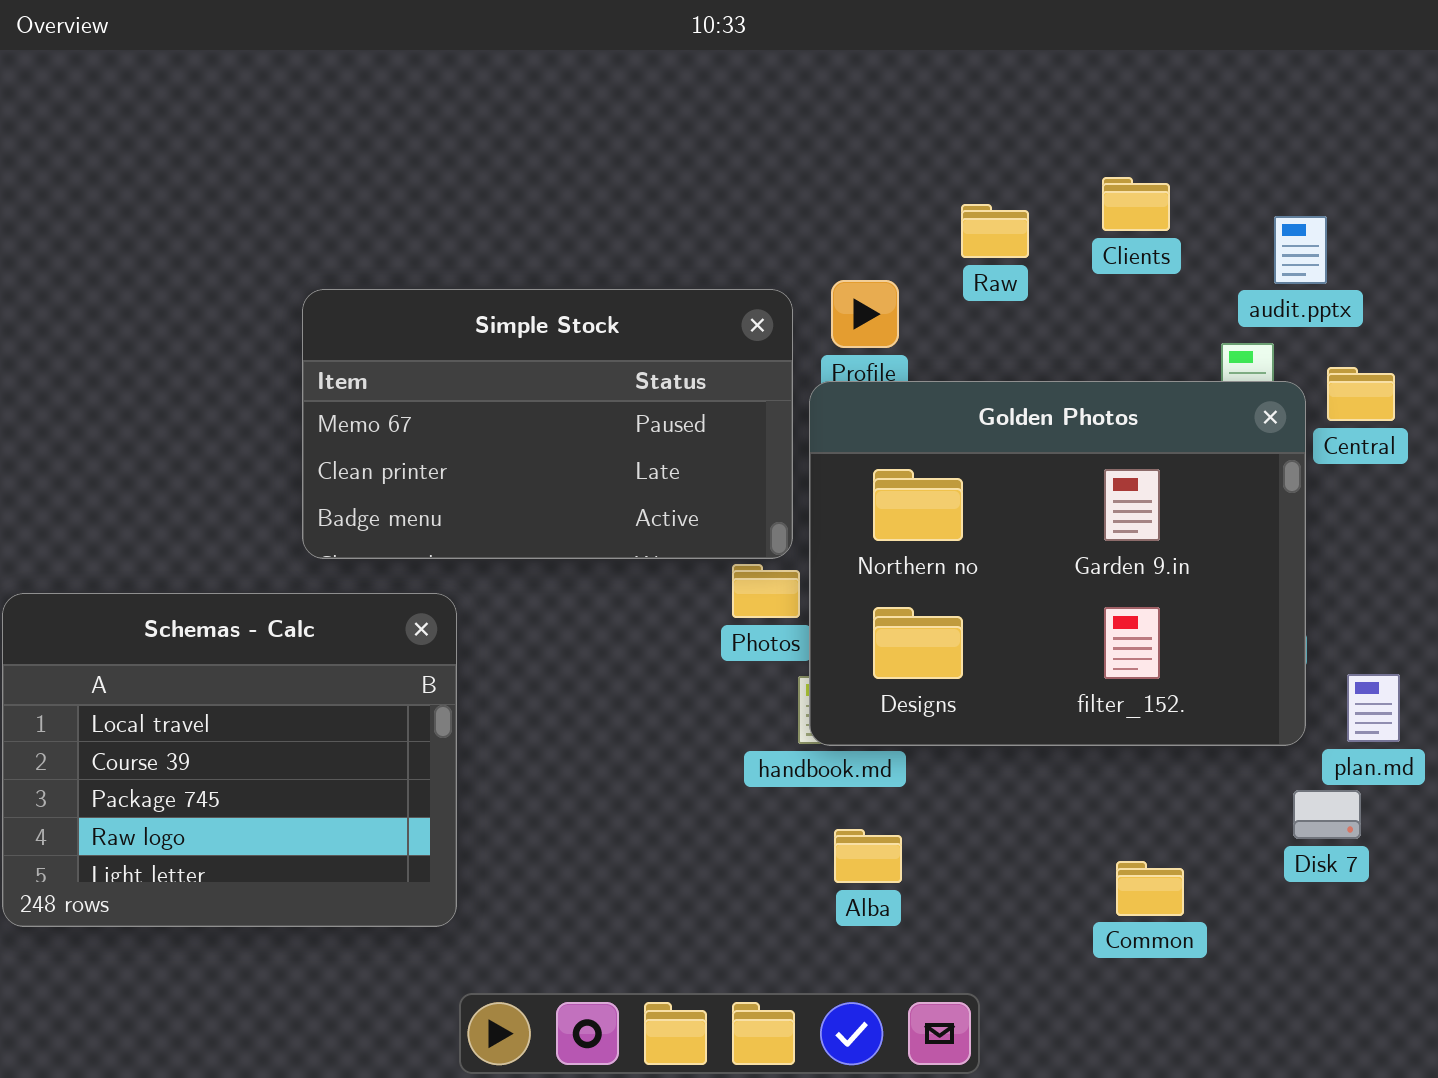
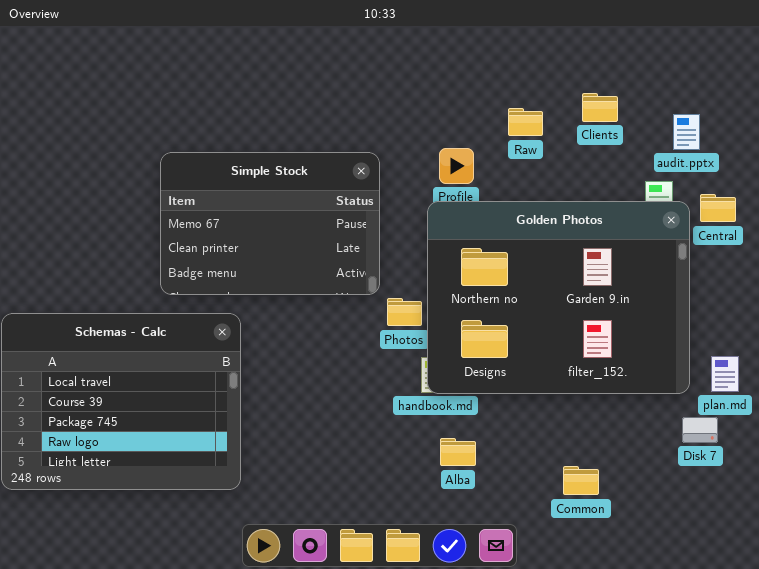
Simple Stock: [302,289,793,559] -> [160,152,380,295], resized
Common: [1116,861,1184,916] -> [563,466,599,495], moved

